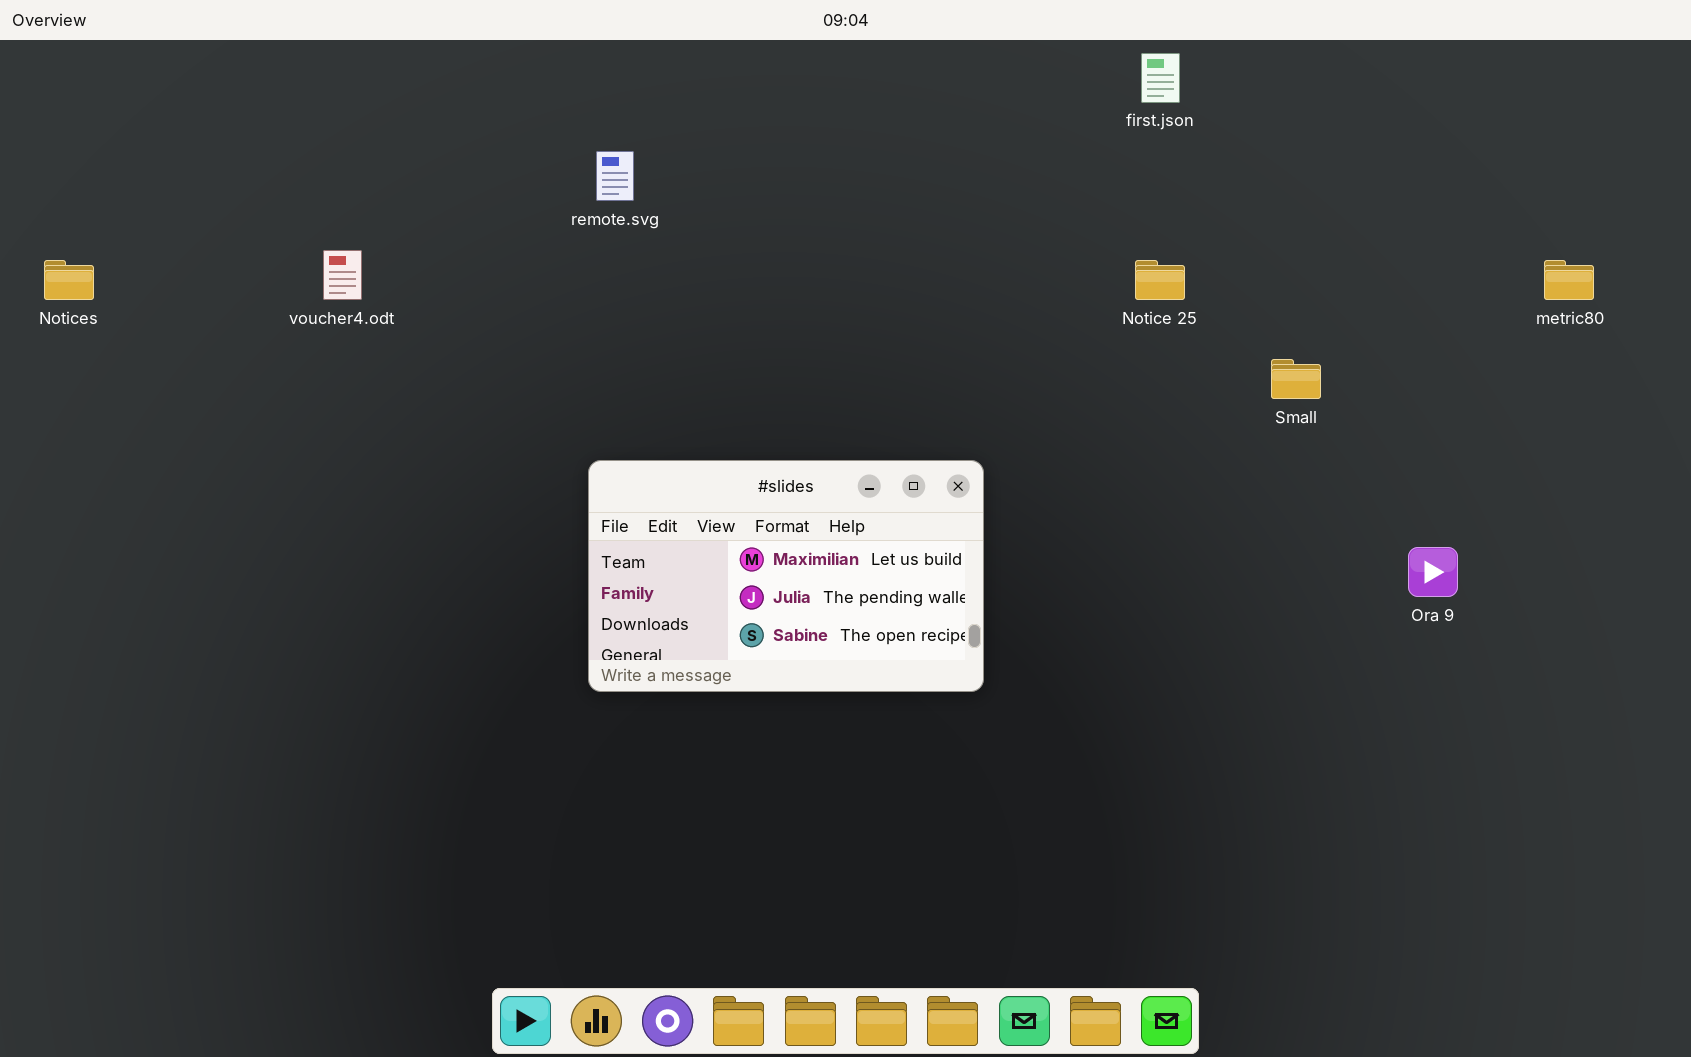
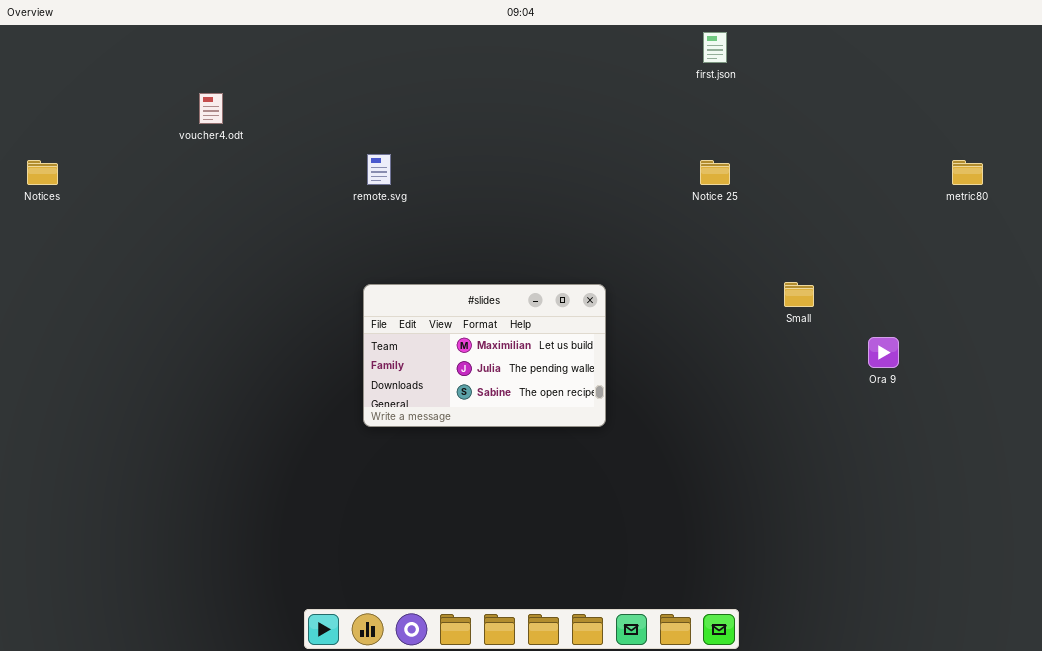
remote.svg: [596,151,634,201] -> [367,154,391,185], moved
voucher4.odt: [323,250,362,300] -> [199,93,223,124], moved
Small: [1271,359,1321,399] -> [784,282,814,307], moved

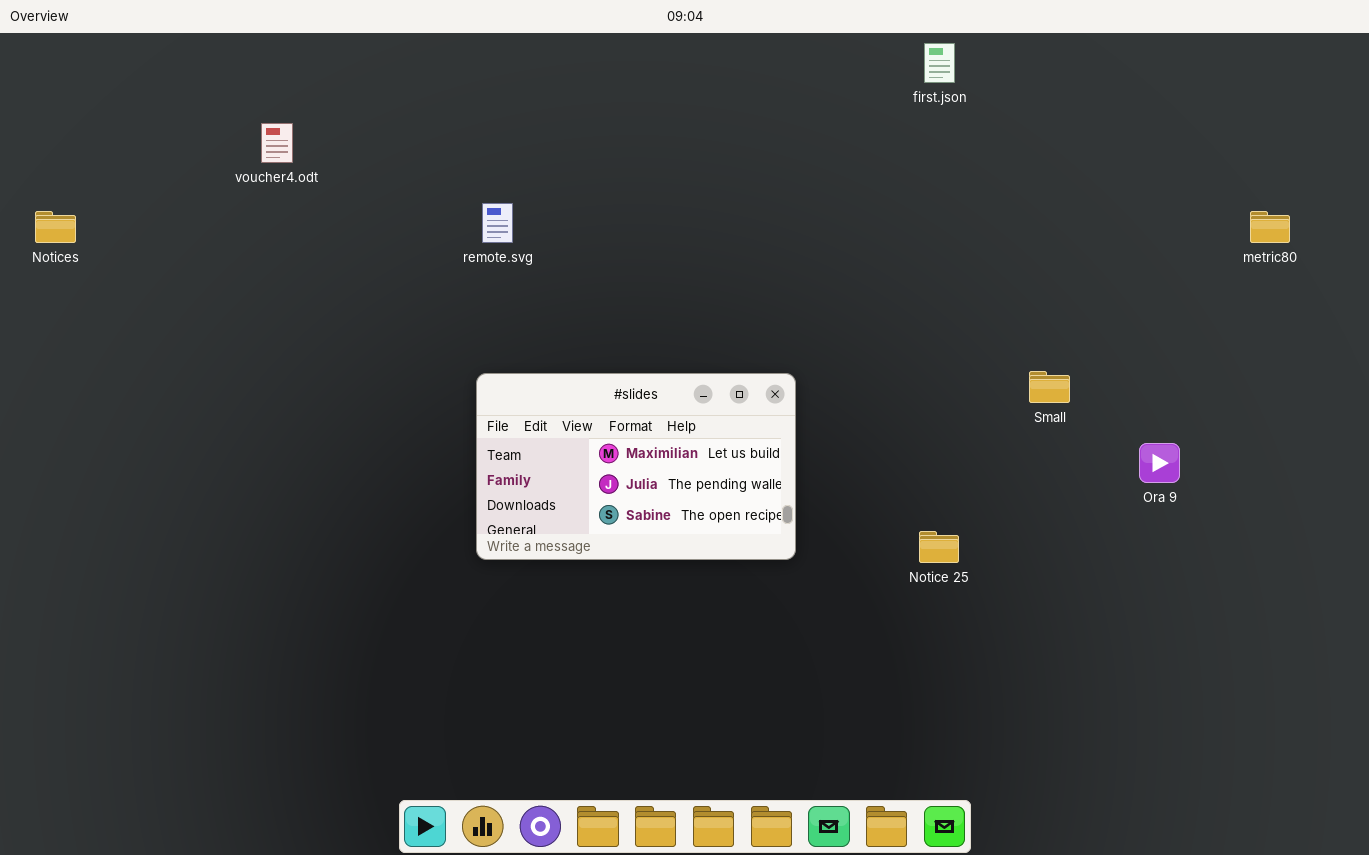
Notice 25: [700,160,730,185] -> [919,531,959,563], moved

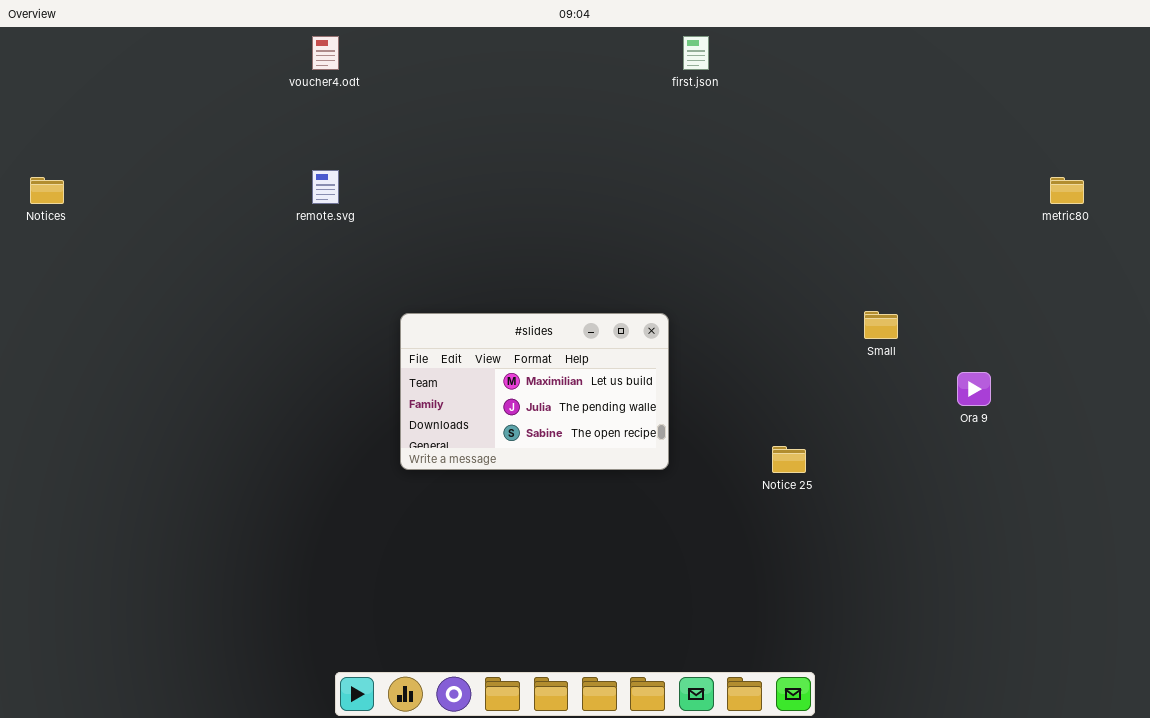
first.json: [924,43,955,83] -> [683,36,709,70], moved
voucher4.odt: [261,123,293,163] -> [312,36,339,70], moved
remote.svg: [482,203,513,243] -> [312,170,339,204], moved

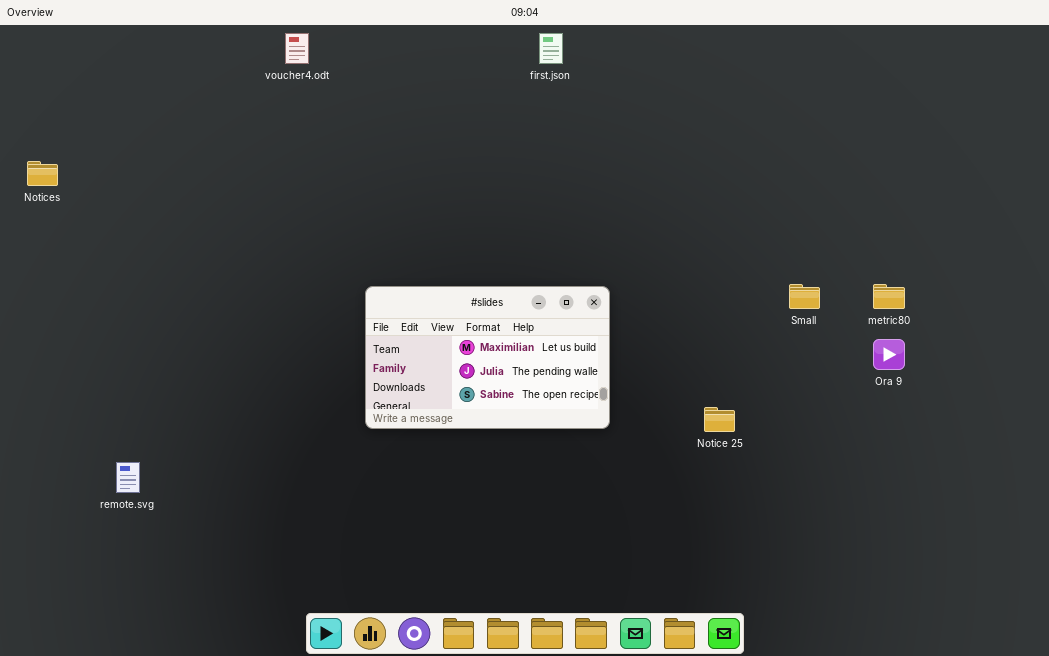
first.json: [683,36,709,70] -> [539,33,563,64], moved
remote.svg: [312,170,339,204] -> [116,462,140,493], moved
metric80: [1050,177,1084,204] -> [873,284,905,309], moved

